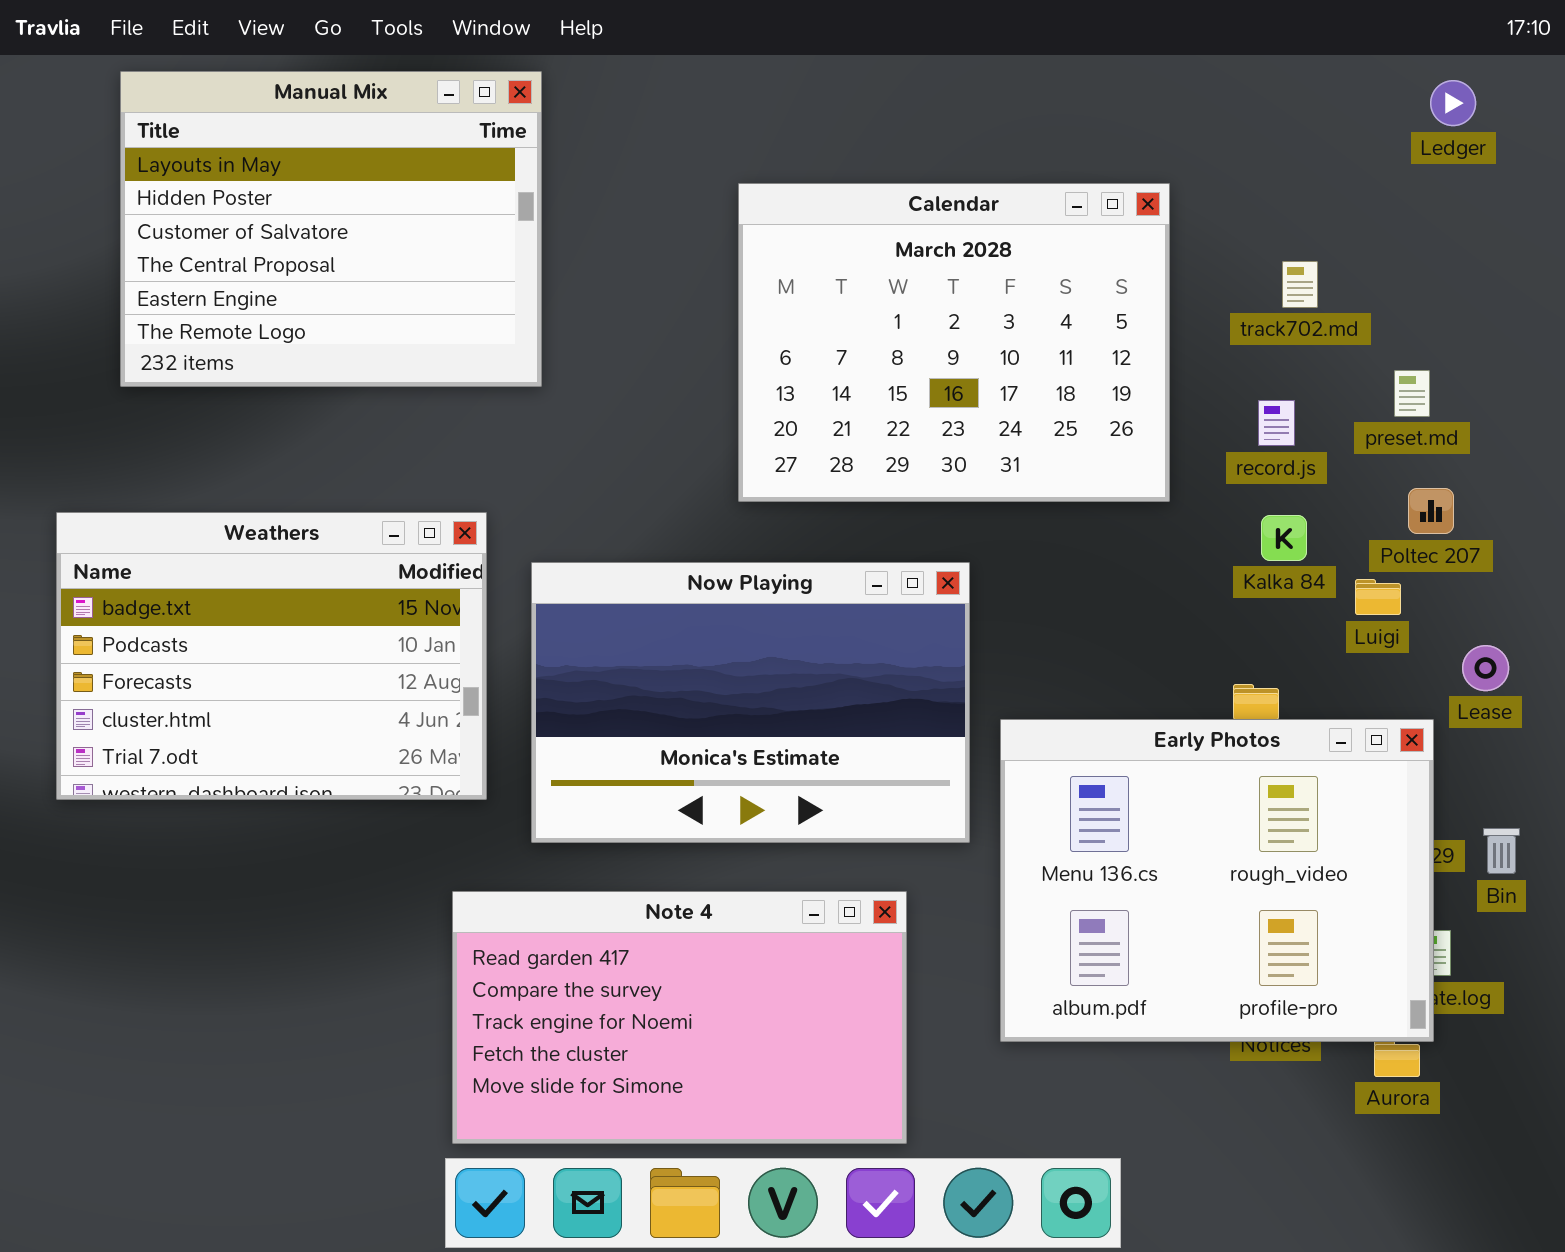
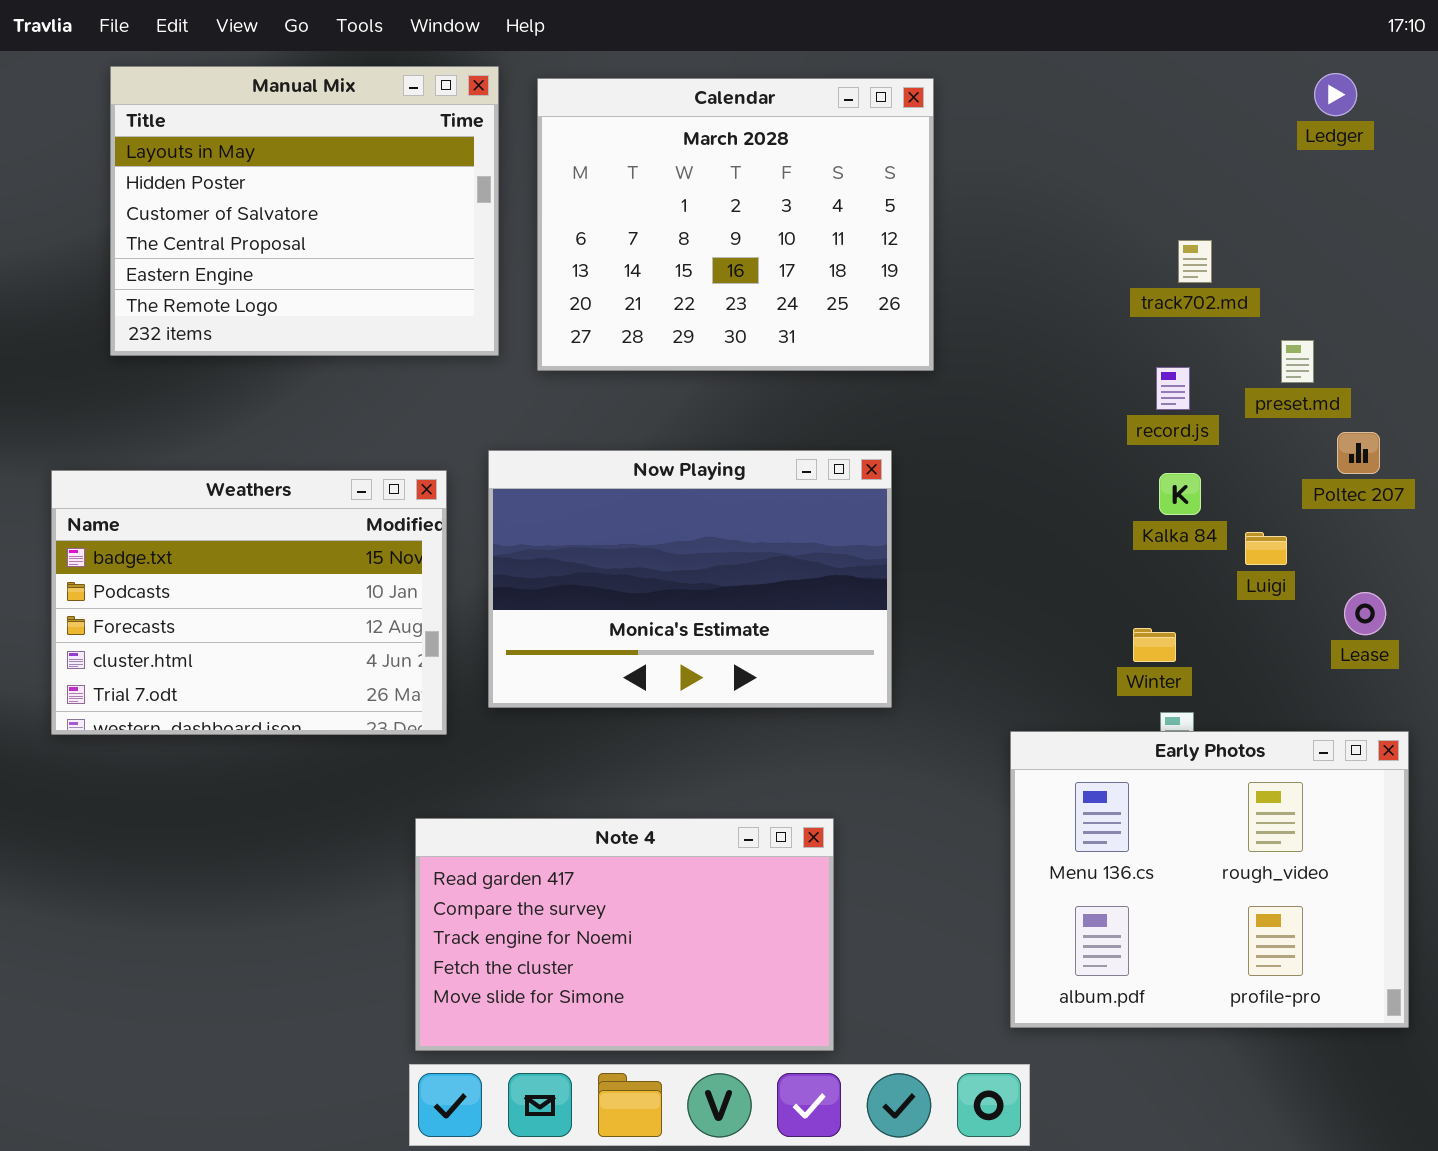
Calendar: [738,183,1170,502] -> [537,78,934,371], moved
Poltec 207: [1408,488,1454,534] -> [1337,432,1380,474], moved
Now Playing: [531,562,970,843] -> [488,450,892,708], moved
Early Photos: [1000,719,1434,1042] -> [1010,731,1409,1028], moved

